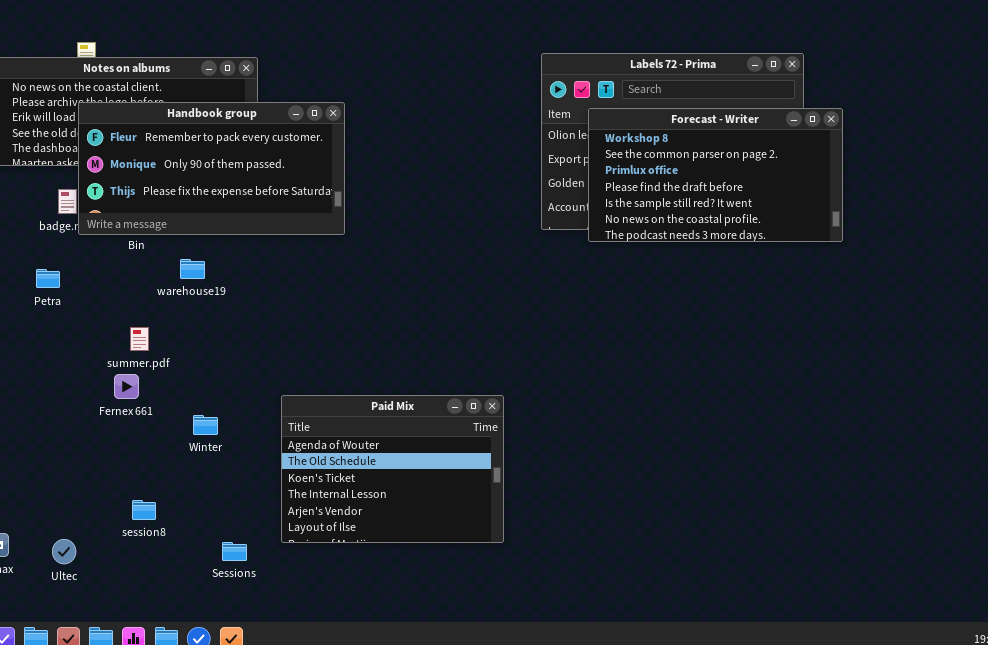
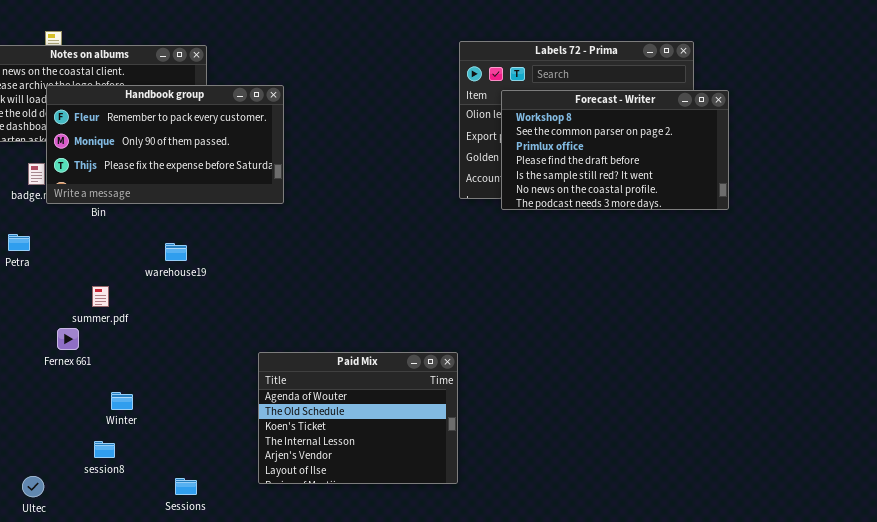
warehouse19: [180,259,205,279] -> [165,243,187,261], moved
Fernex 661: [114,374,139,399] -> [57,328,79,350], moved
Paid Mix: [281,395,504,543] -> [258,352,458,484], moved
Winter: [193,415,218,435] -> [111,392,133,410], moved

